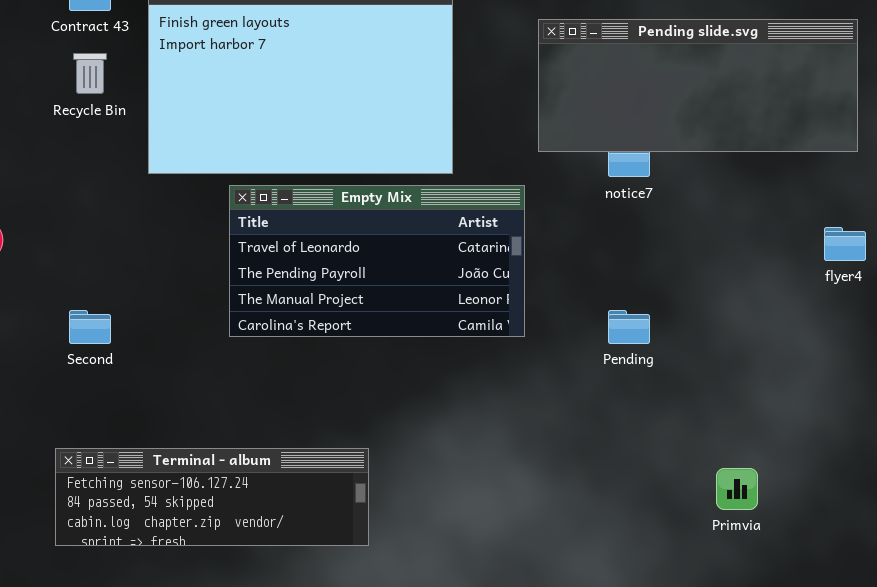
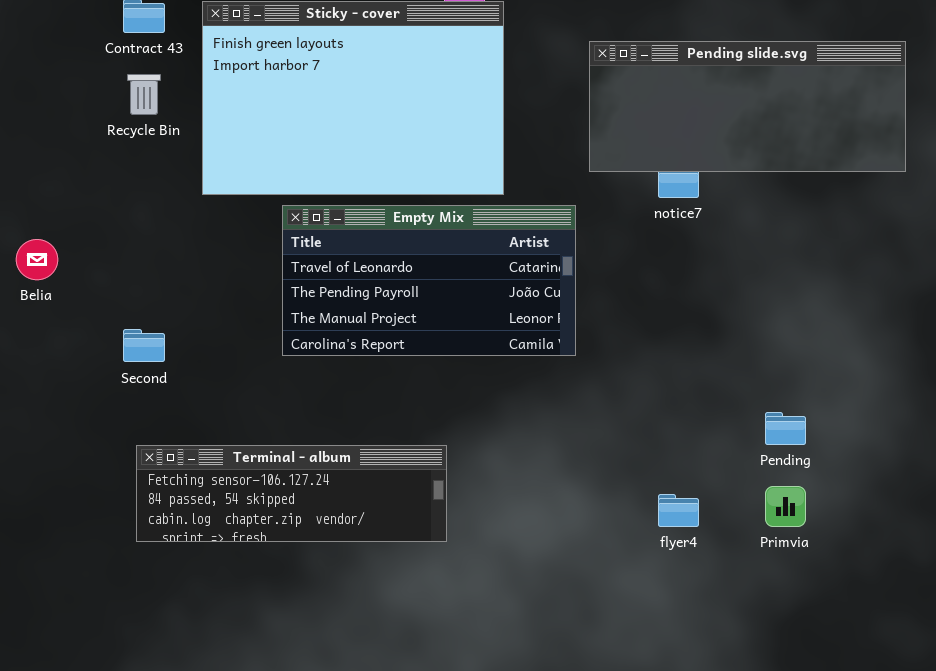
flyer4: [824,227,866,261] -> [658,494,699,527], moved
Pending: [608,310,650,344] -> [765,412,806,445], moved
Terminal - album: [55,448,369,546] -> [136,445,447,542], moved

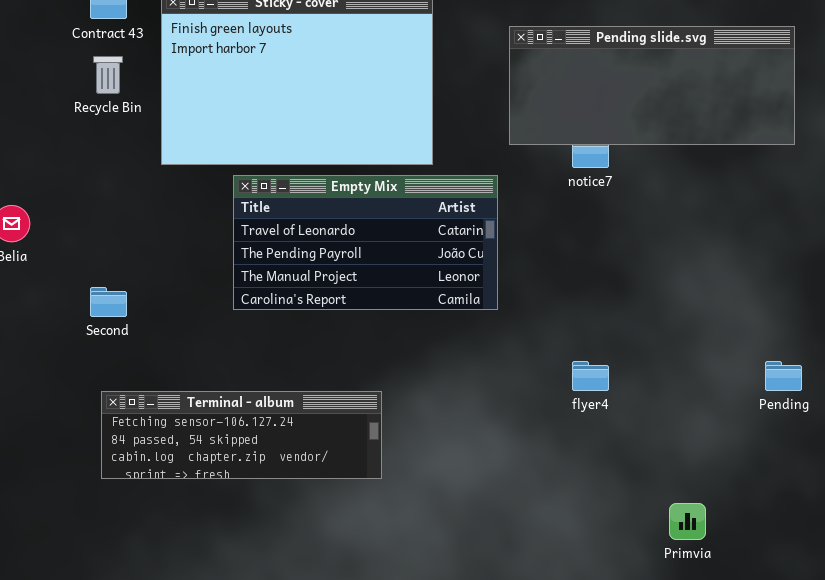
Pending: [765,412,806,445] -> [765,361,802,391], moved
Primvia: [765,486,806,527] -> [669,503,706,540], moved
flyer4: [658,494,699,527] -> [572,361,609,391], moved

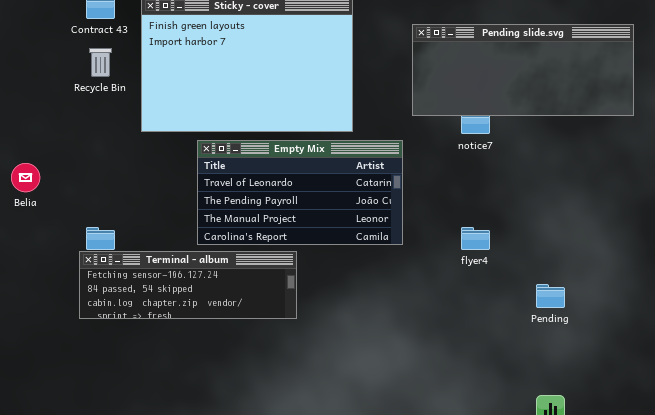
flyer4: [572,361,609,391] -> [461,227,490,250], moved
Pending: [765,361,802,391] -> [536,284,565,308], moved
Terminal - album: [101,391,382,479] -> [79,251,297,319], moved

